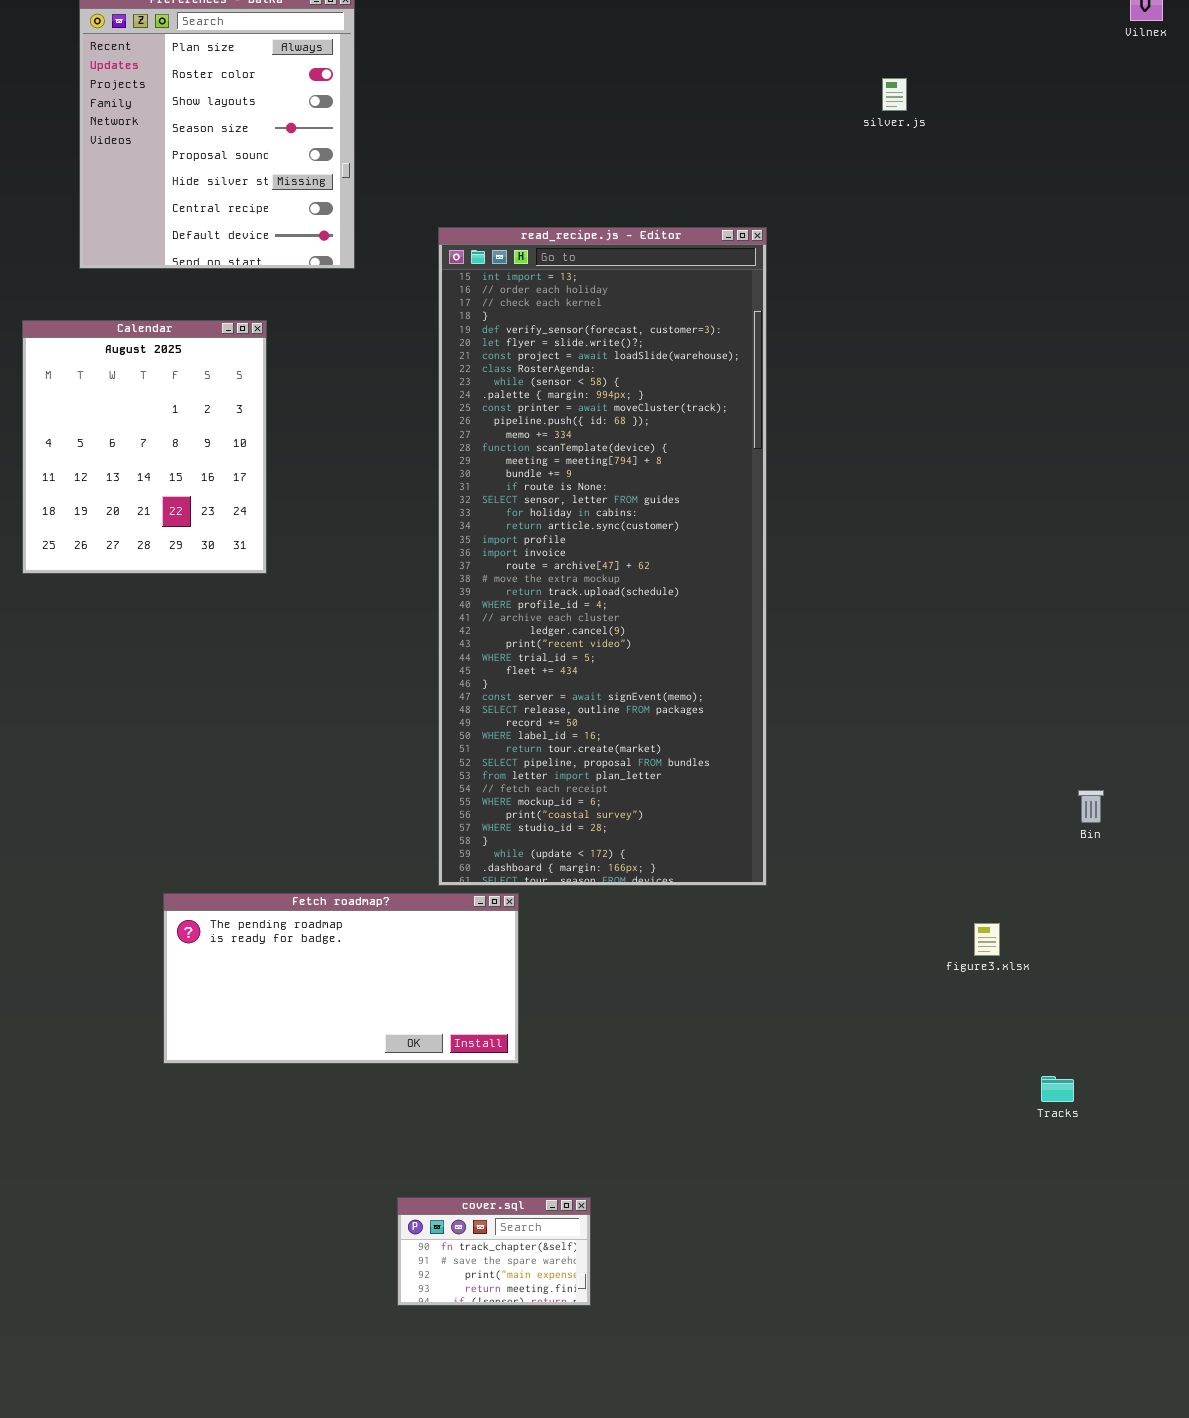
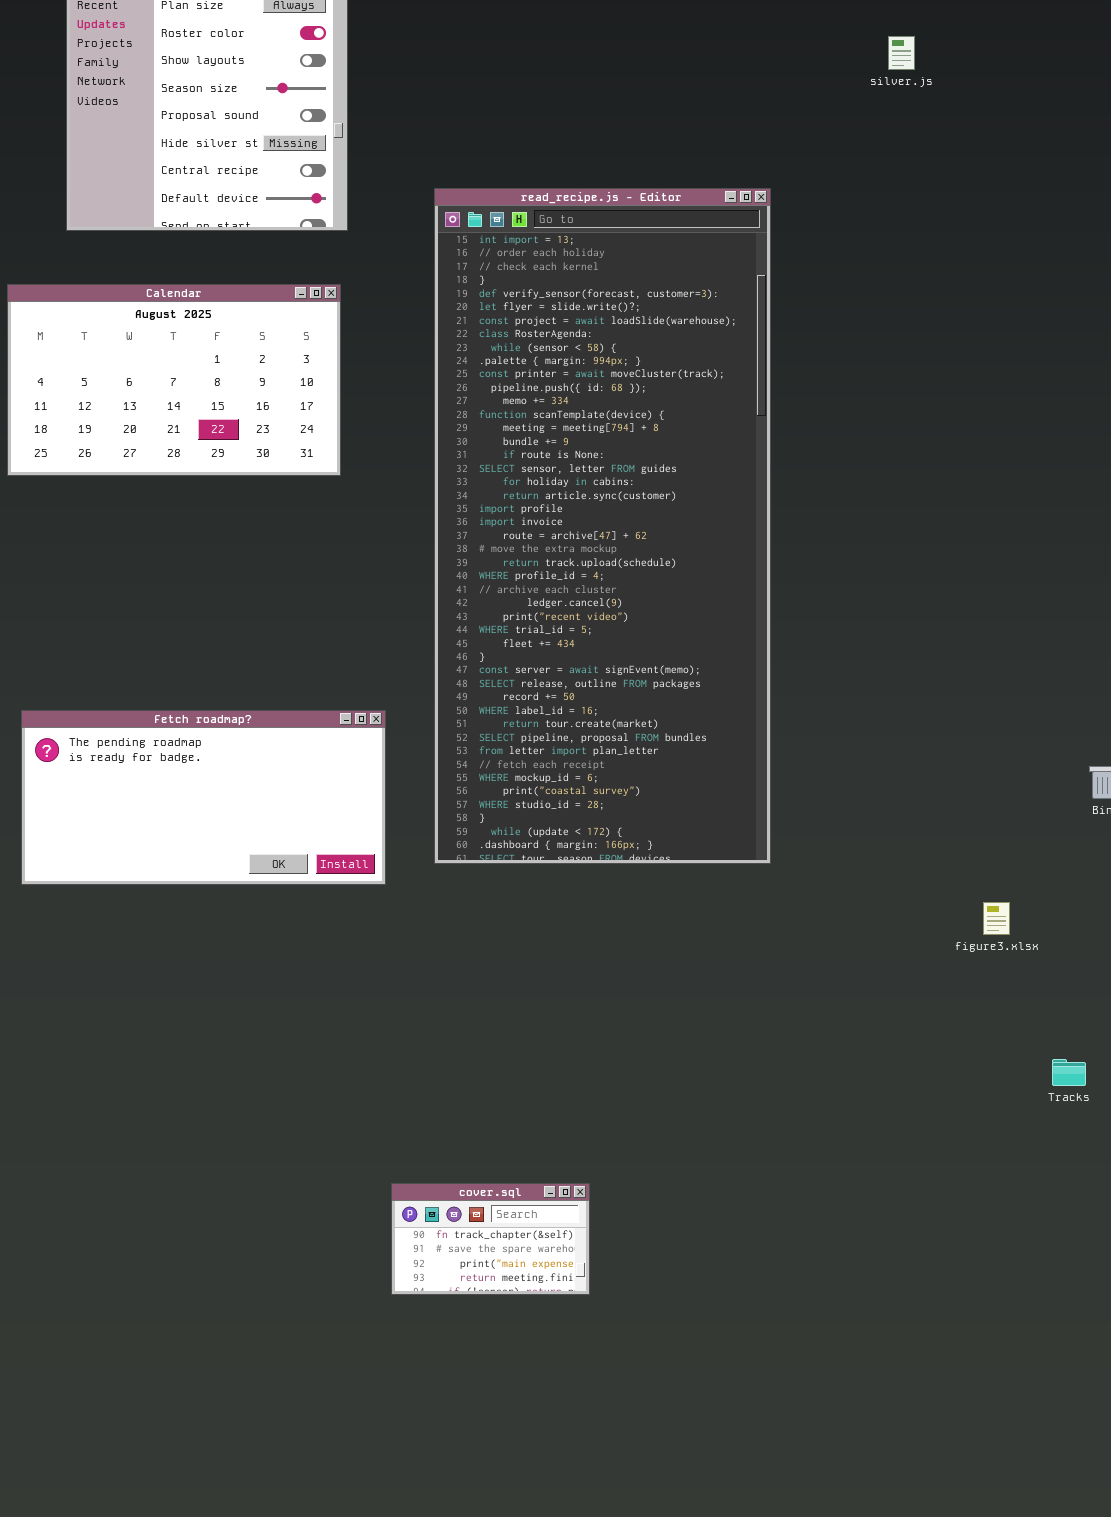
Calendar: [22,320,267,574] -> [7,284,341,476], resized
Fetch roadmap?: [163,893,519,1064] -> [21,710,386,885], moved

